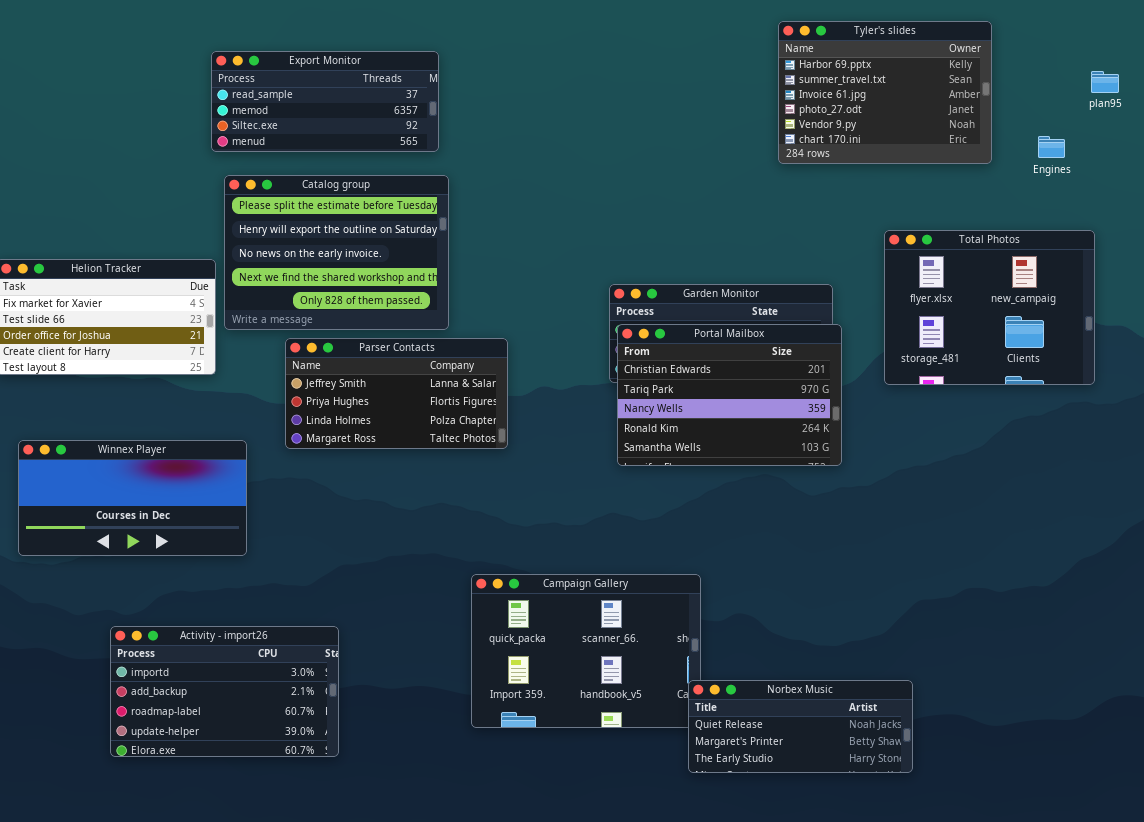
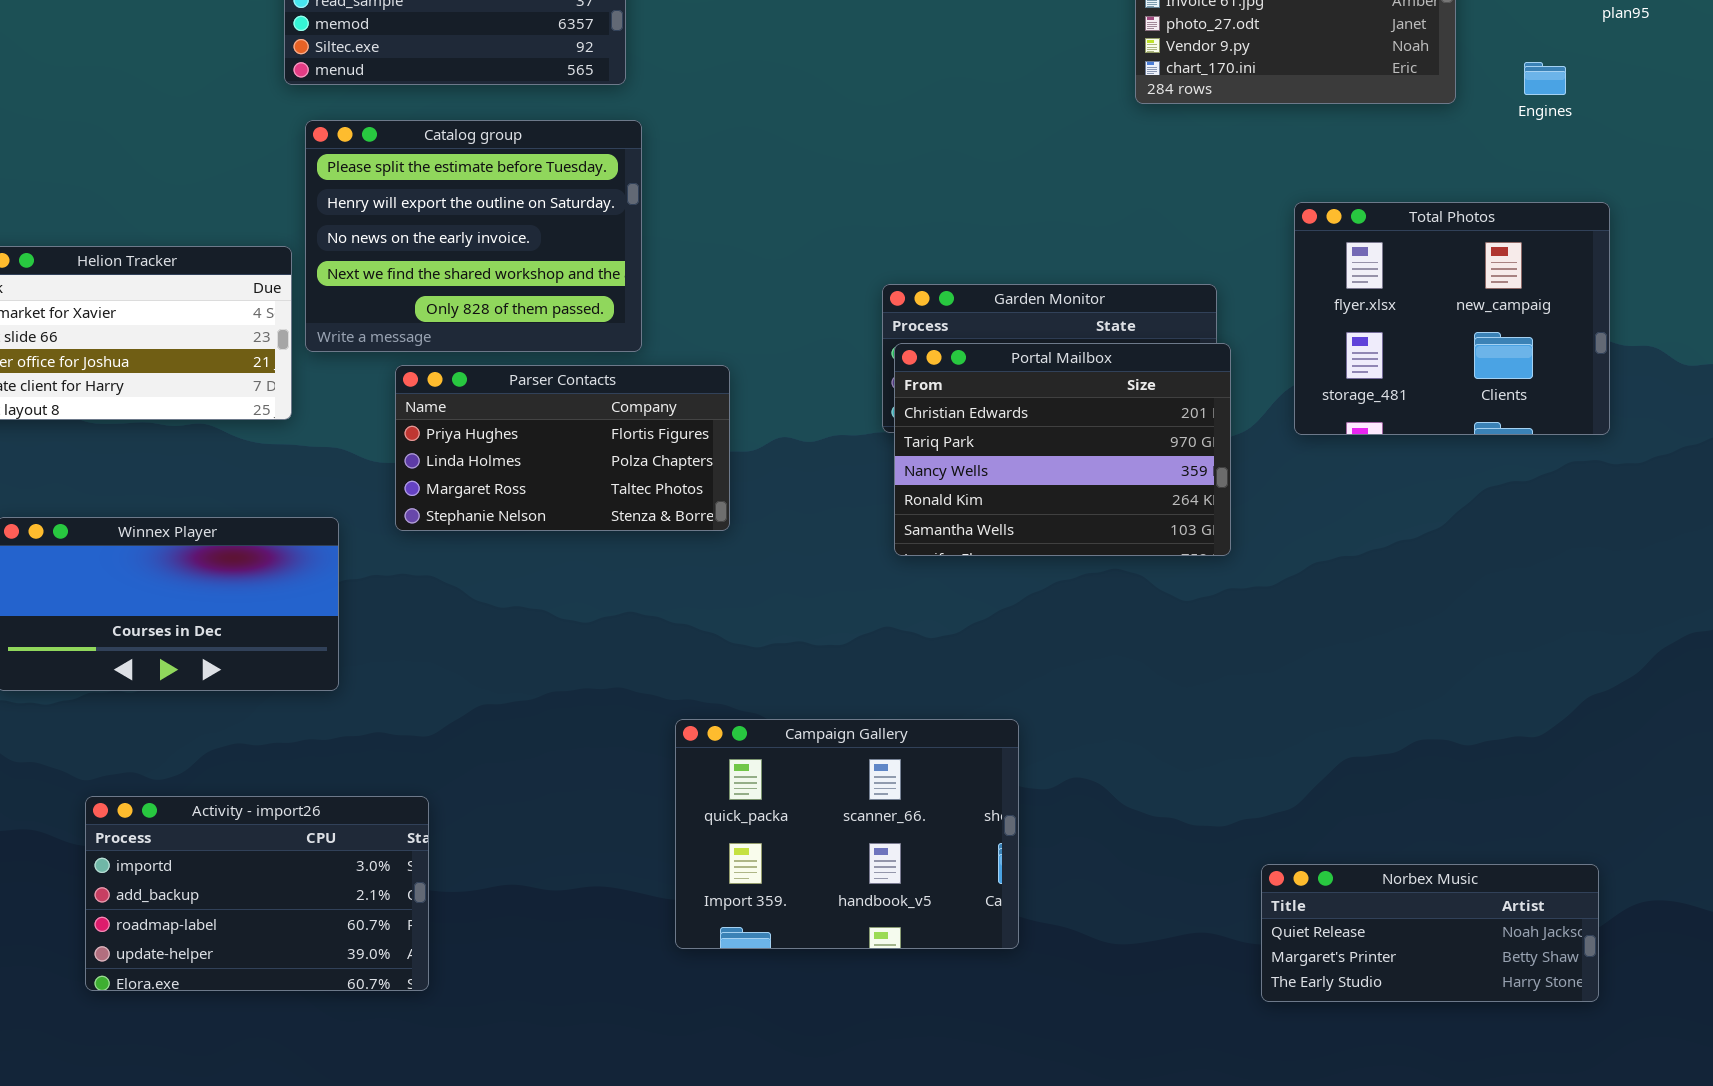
Parser Contacts: [285,338,508,449] -> [395,365,730,531], scrolled down 1 row
Activity - import26: [110,626,339,757] -> [85,796,429,991], moved
Norbex Music: [688,680,913,773] -> [1261,864,1599,1002], moved

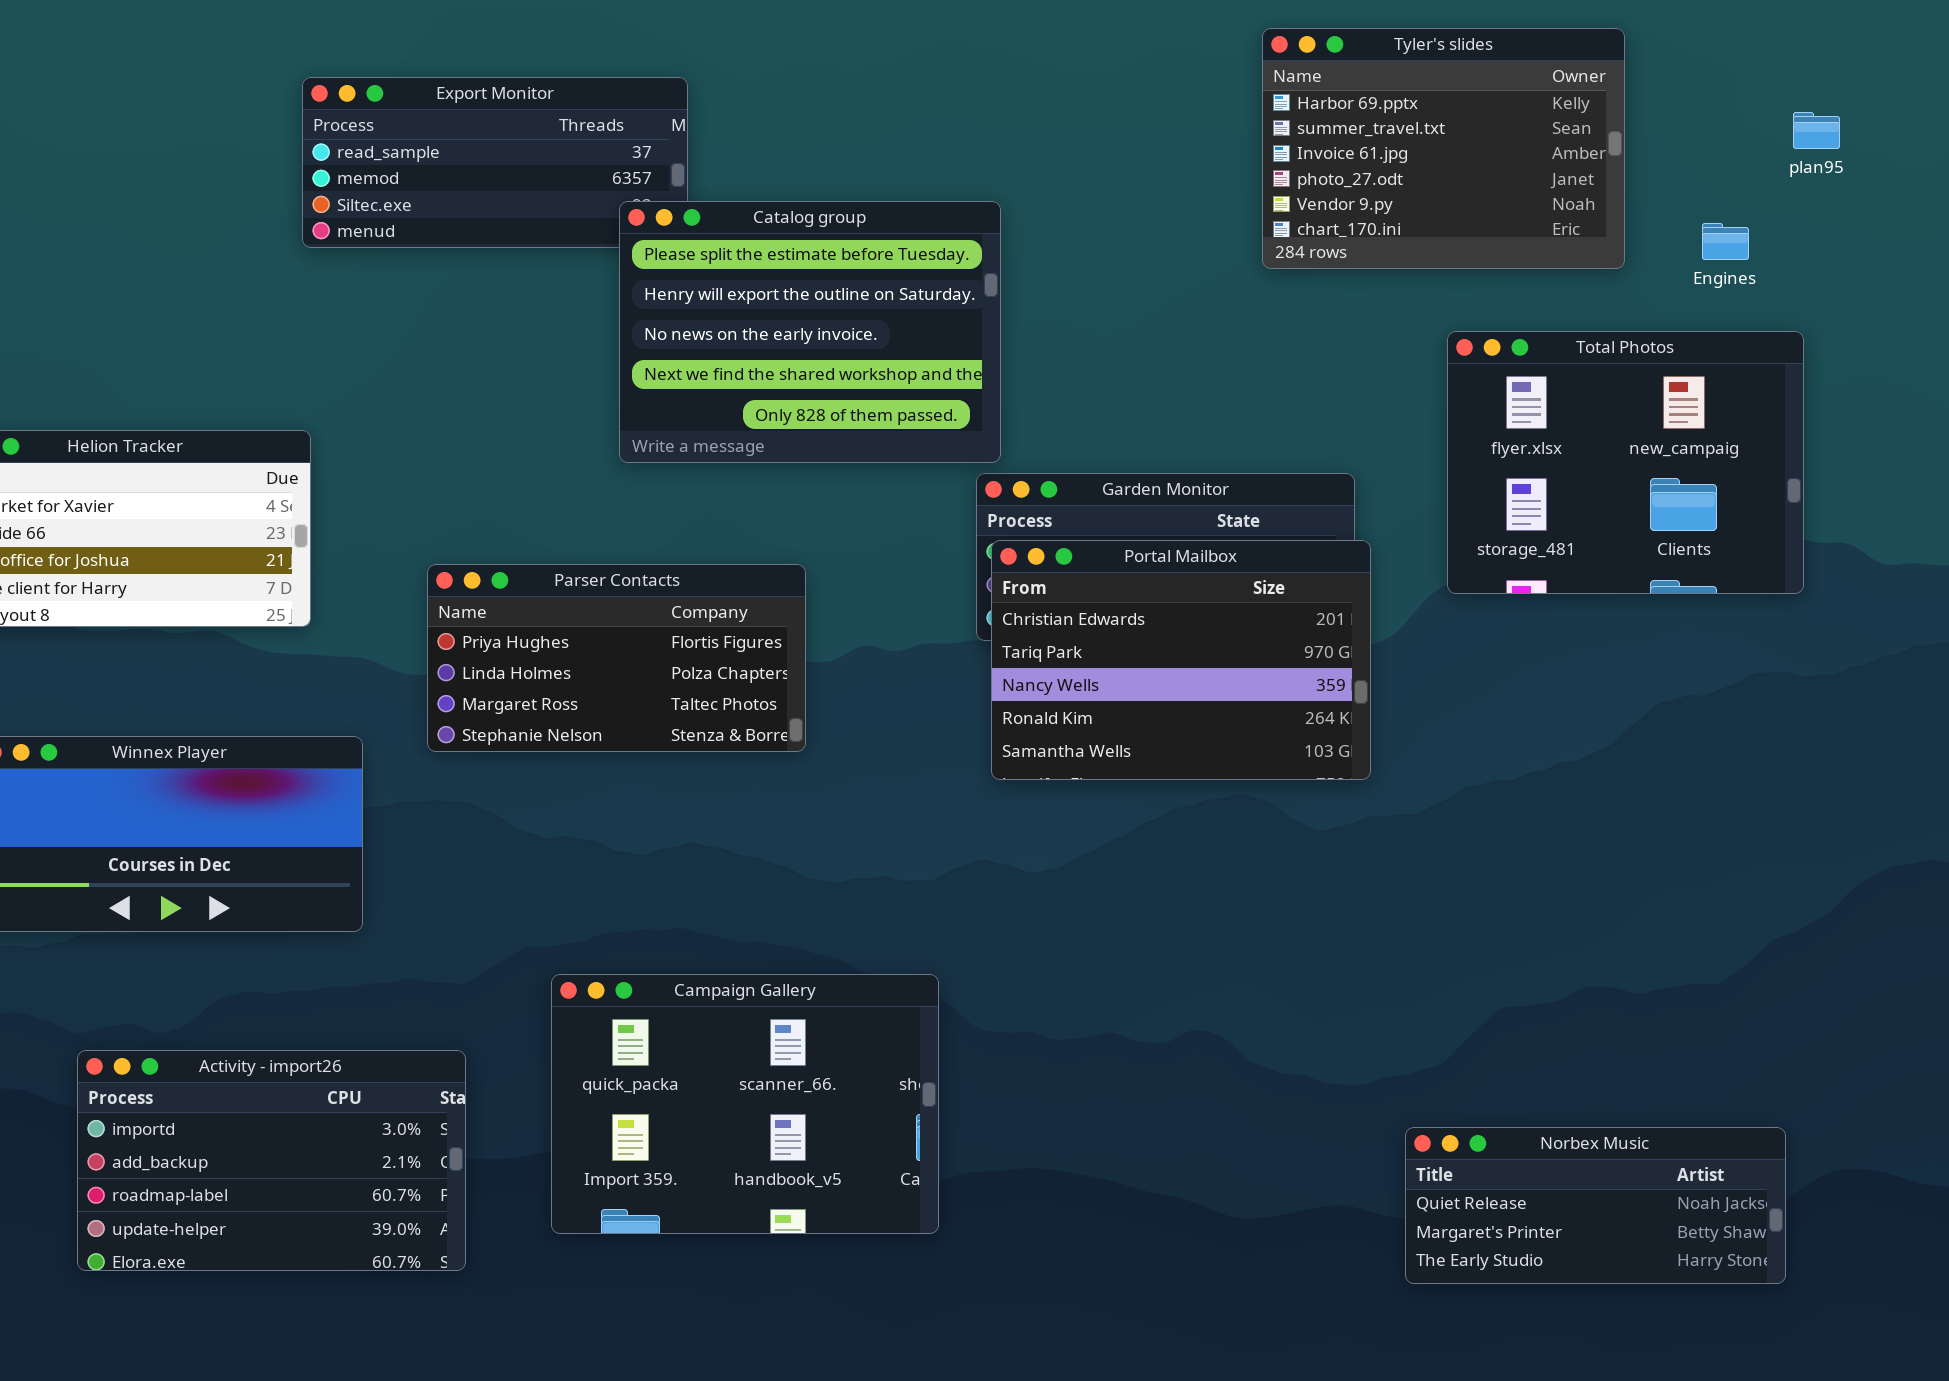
Catalog group: [305,120,642,352] -> [619,201,1001,463], moved
Total Photos: [1294,202,1610,435] -> [1447,331,1804,594], moved
Campaign Gallery: [675,719,1019,949] -> [551,974,939,1234], moved

